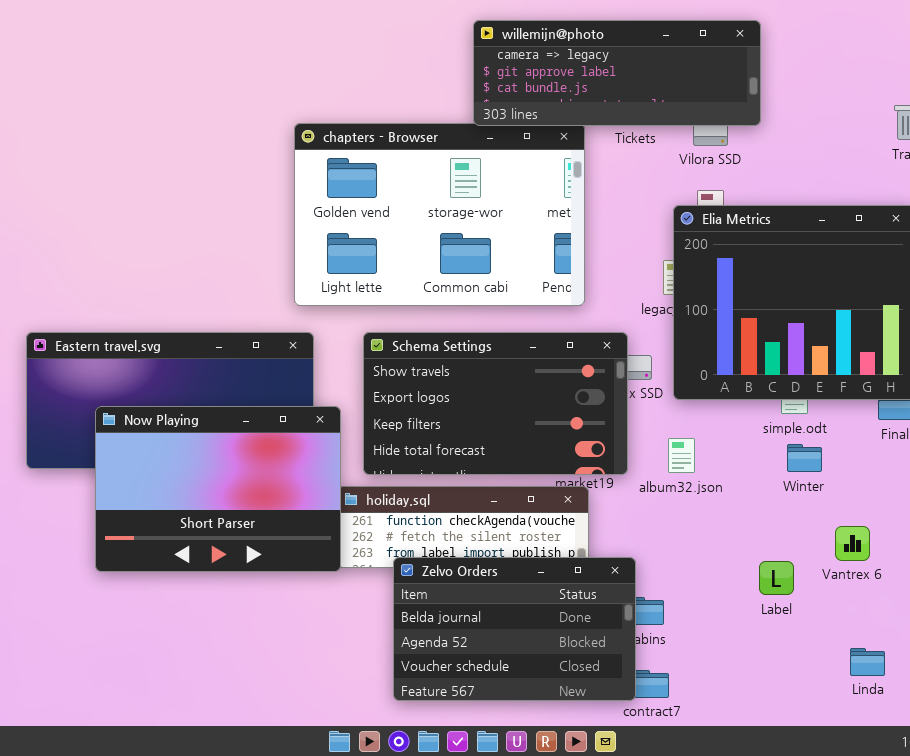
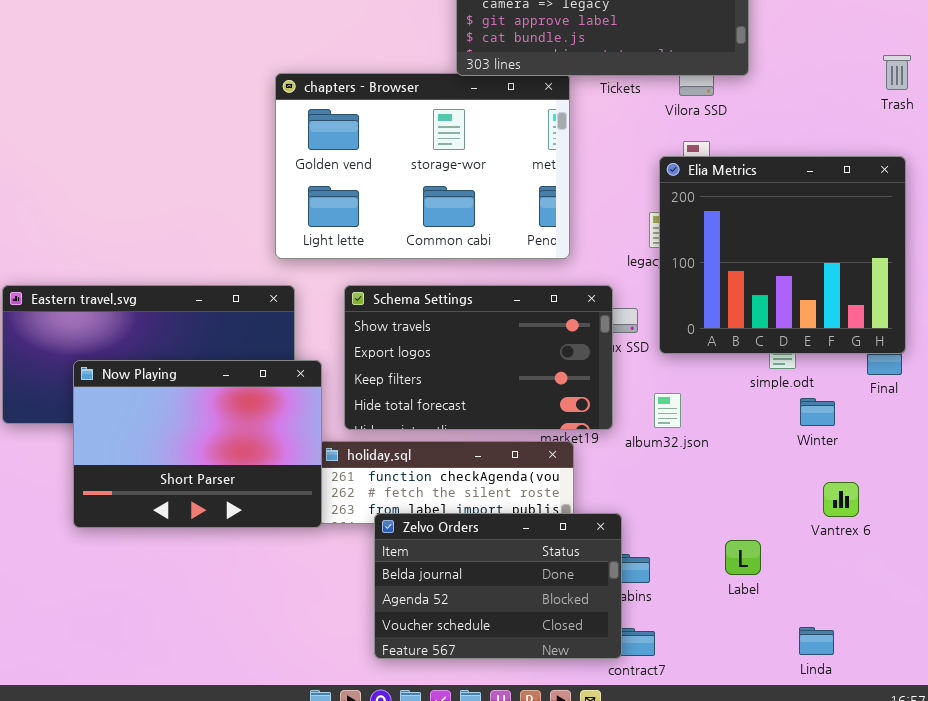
Winter: [787,444,822,472] -> [800,398,835,426], moved
Label: [759,561,794,595] -> [725,540,761,575], moved
Linda: [850,648,885,676] -> [799,627,834,655], moved

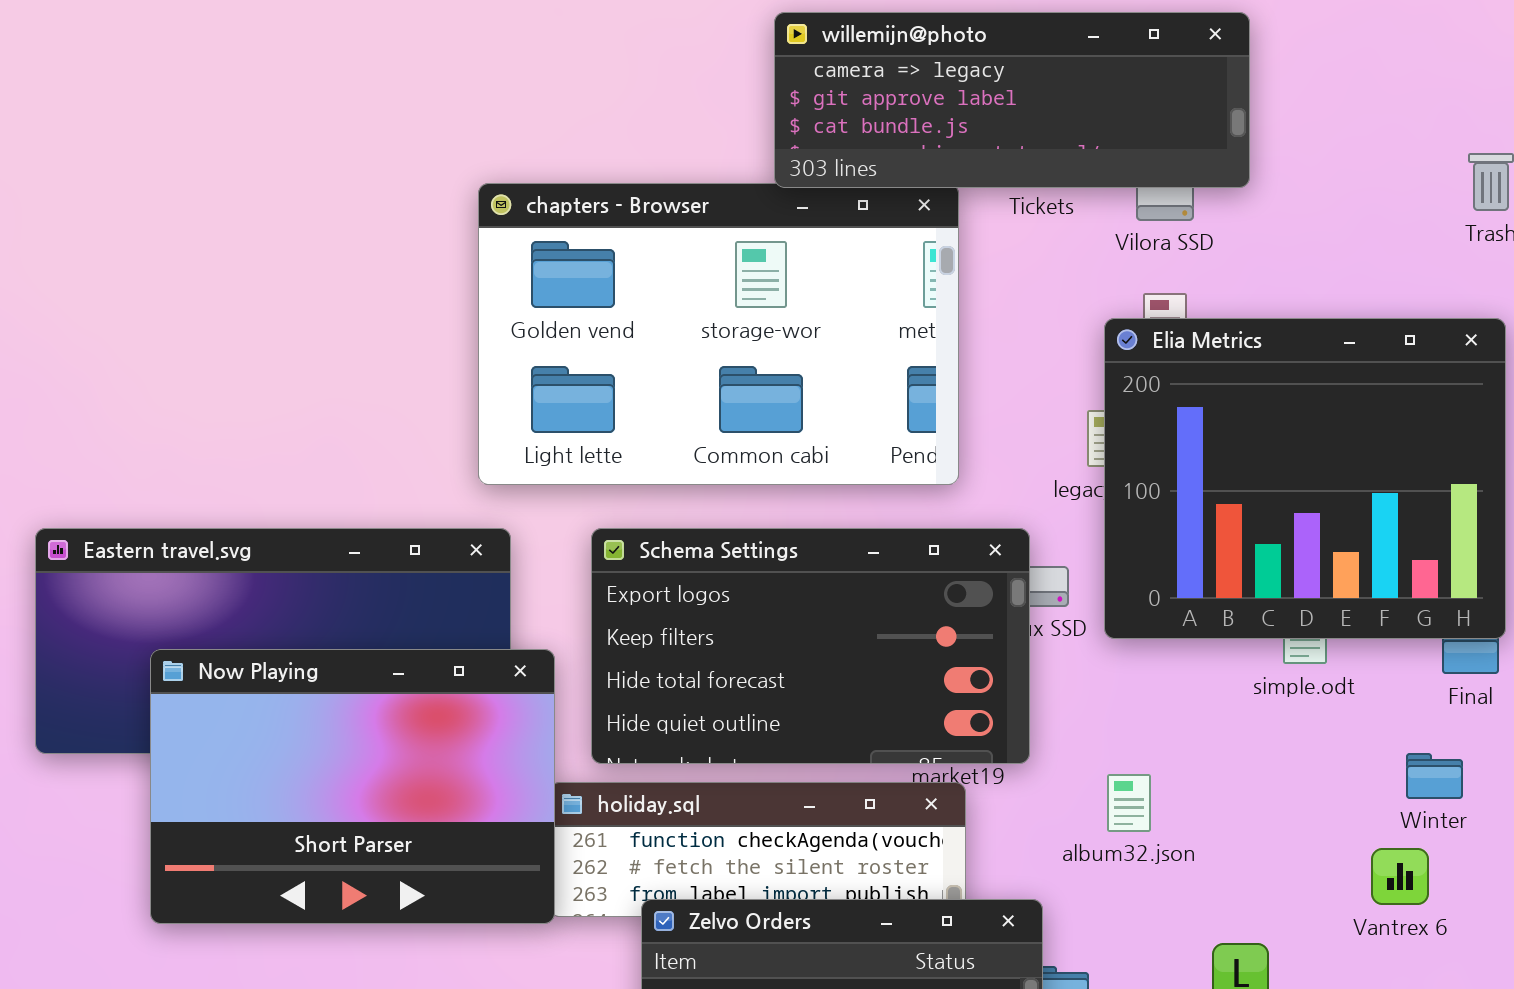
Schema Settings: [344,285,613,430] -> [591,528,1030,764], scrolled down 1 row
album32.json: [654,393,681,428] -> [1107,774,1151,832], moved
Winter: [800,398,835,426] -> [1406,753,1463,799], moved

